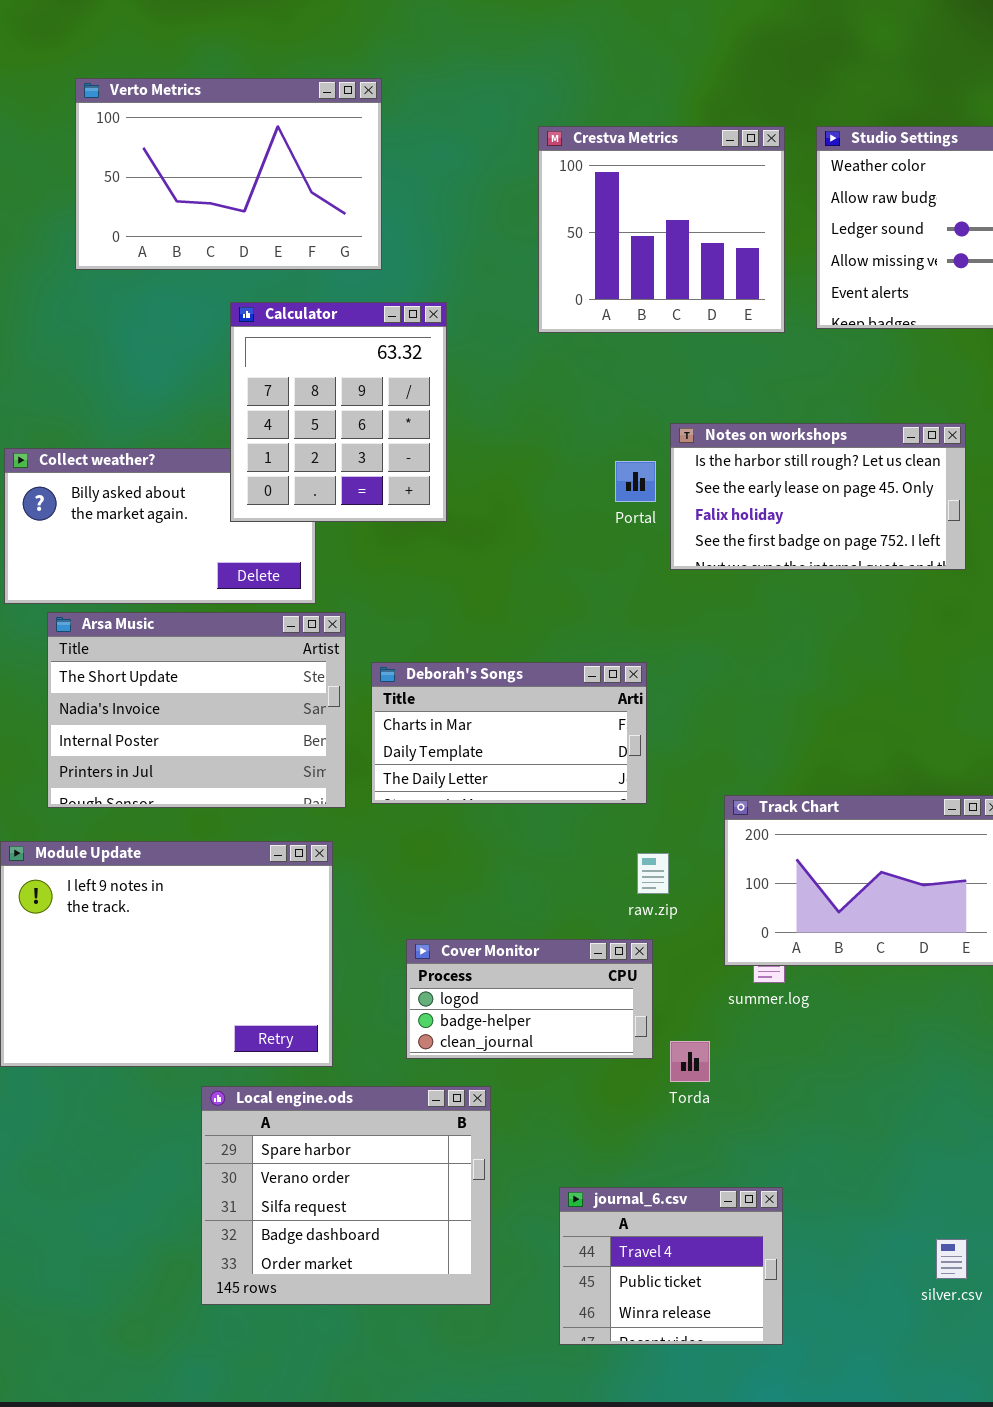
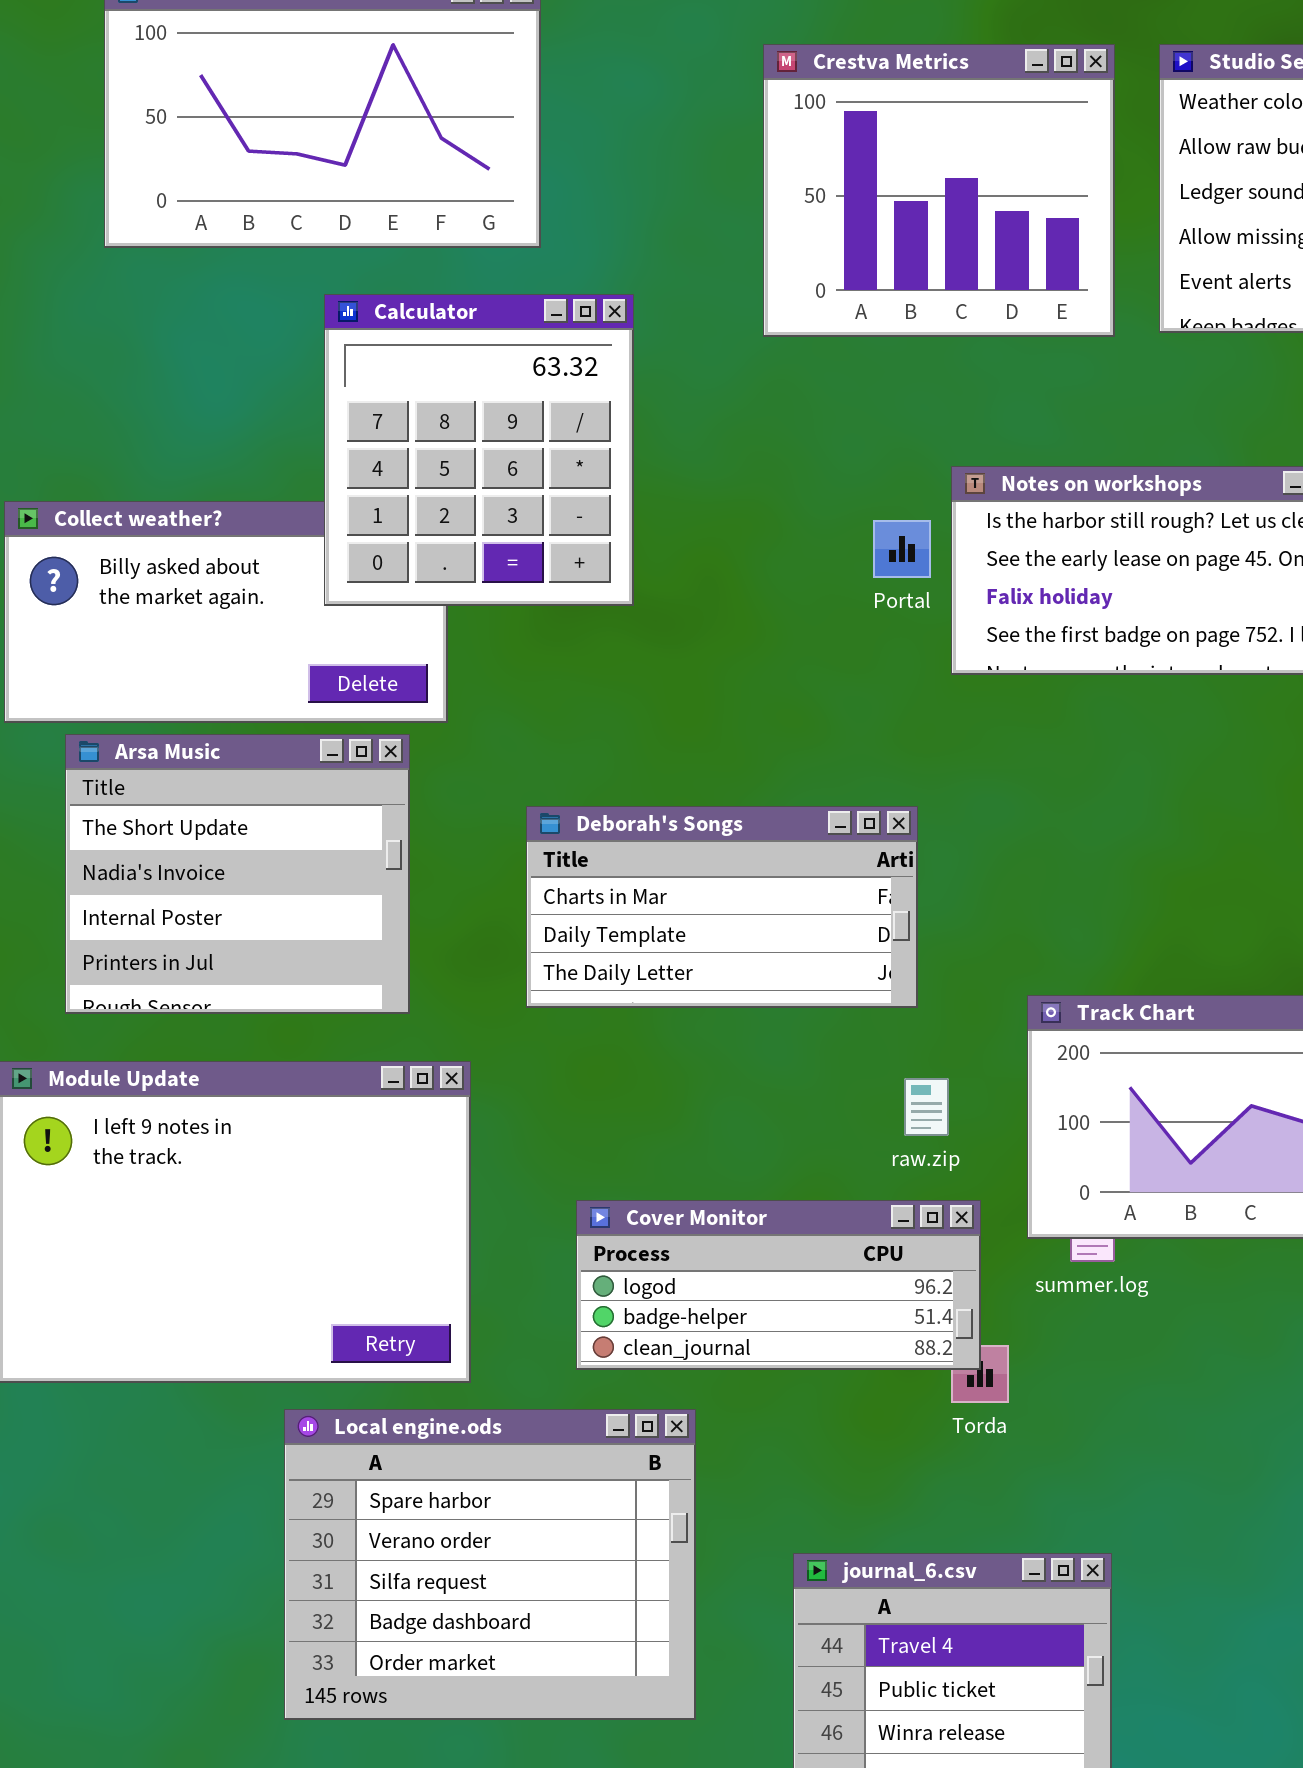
Arsa Music: [47,612,346,808] -> [65,734,410,1014], resized
Cover Monitor: [406,939,653,1059] -> [576,1200,981,1370], resized

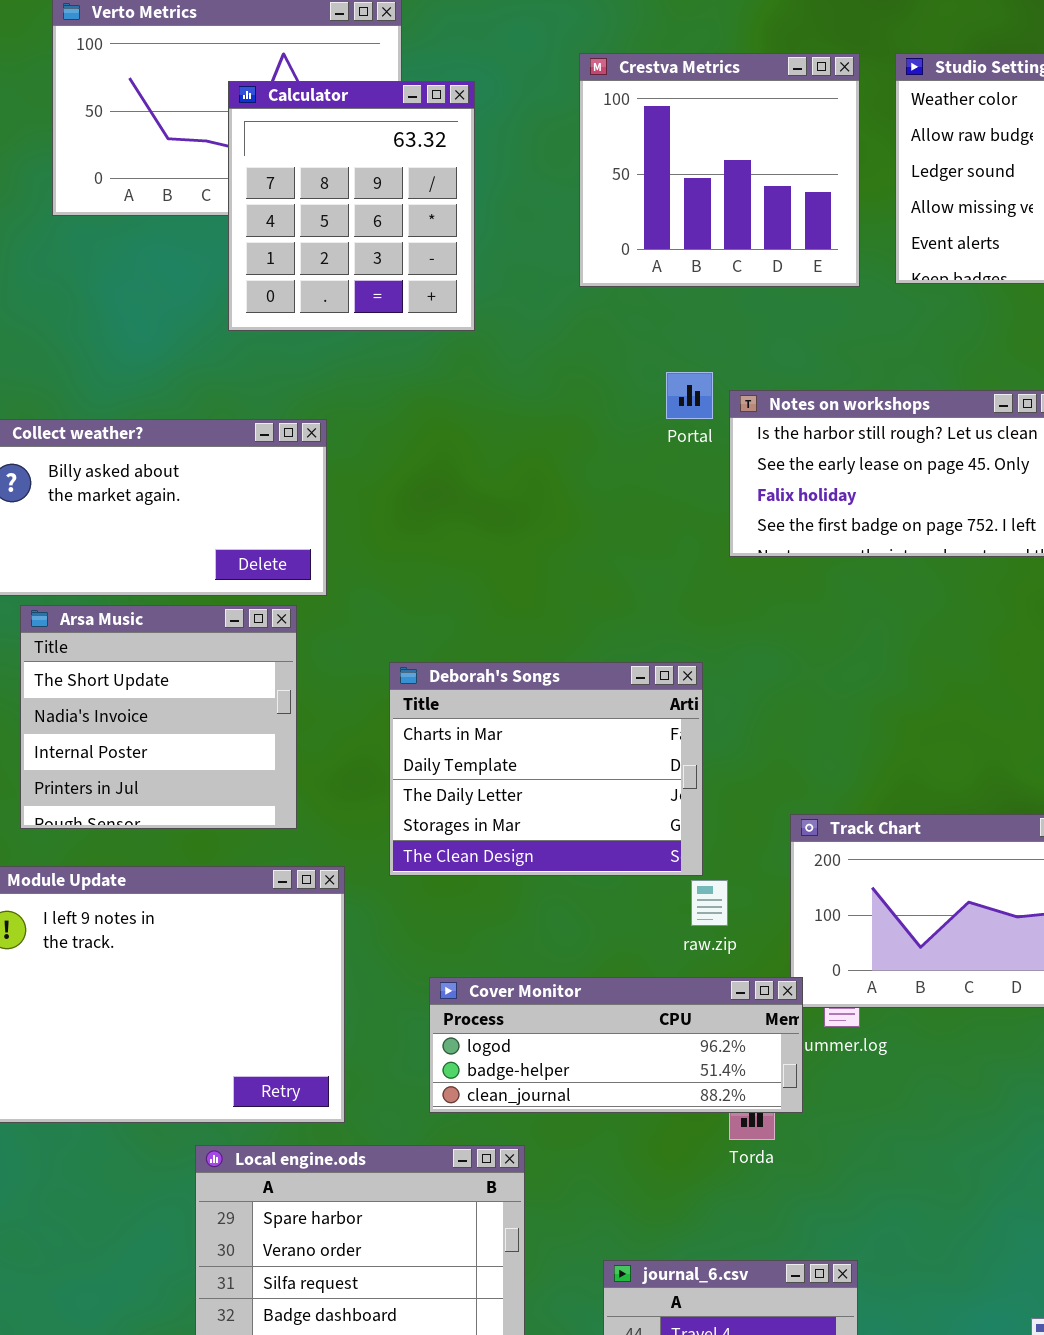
Calculator: [324,294,634,606] -> [228,81,475,331], moved
Portal: [873,520,931,578] -> [666,372,713,419], moved
Deborah's Songs: [526,806,918,1008] -> [389,662,703,876], resized
Cover Monitor: [576,1200,981,1370] -> [429,977,803,1113], resized

